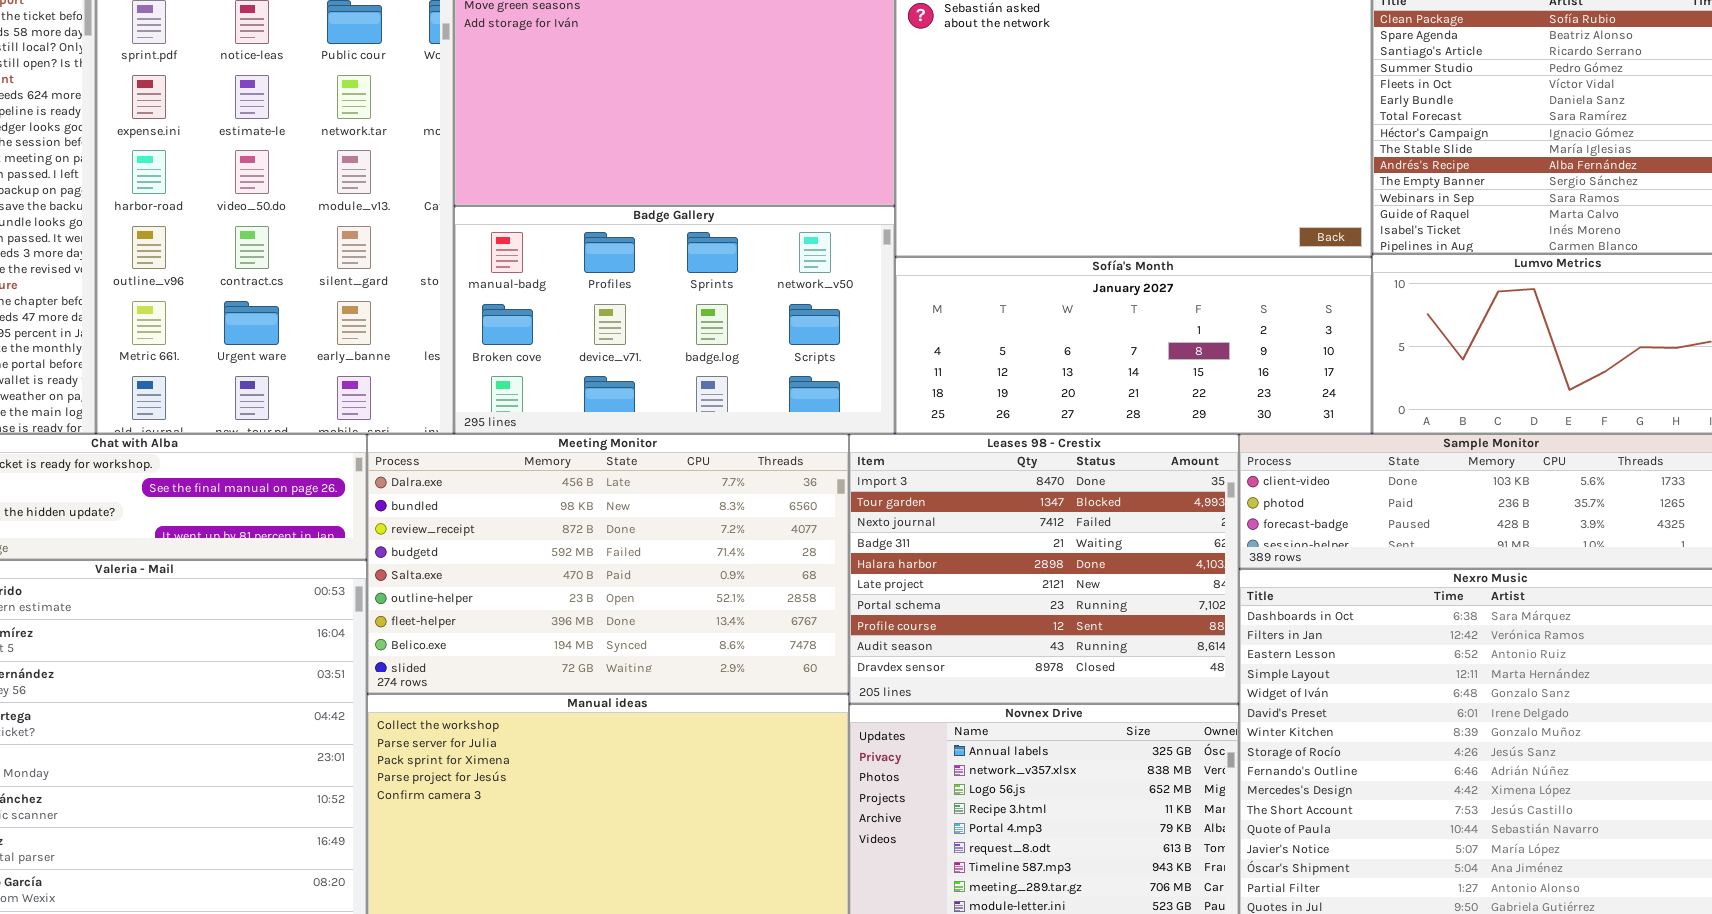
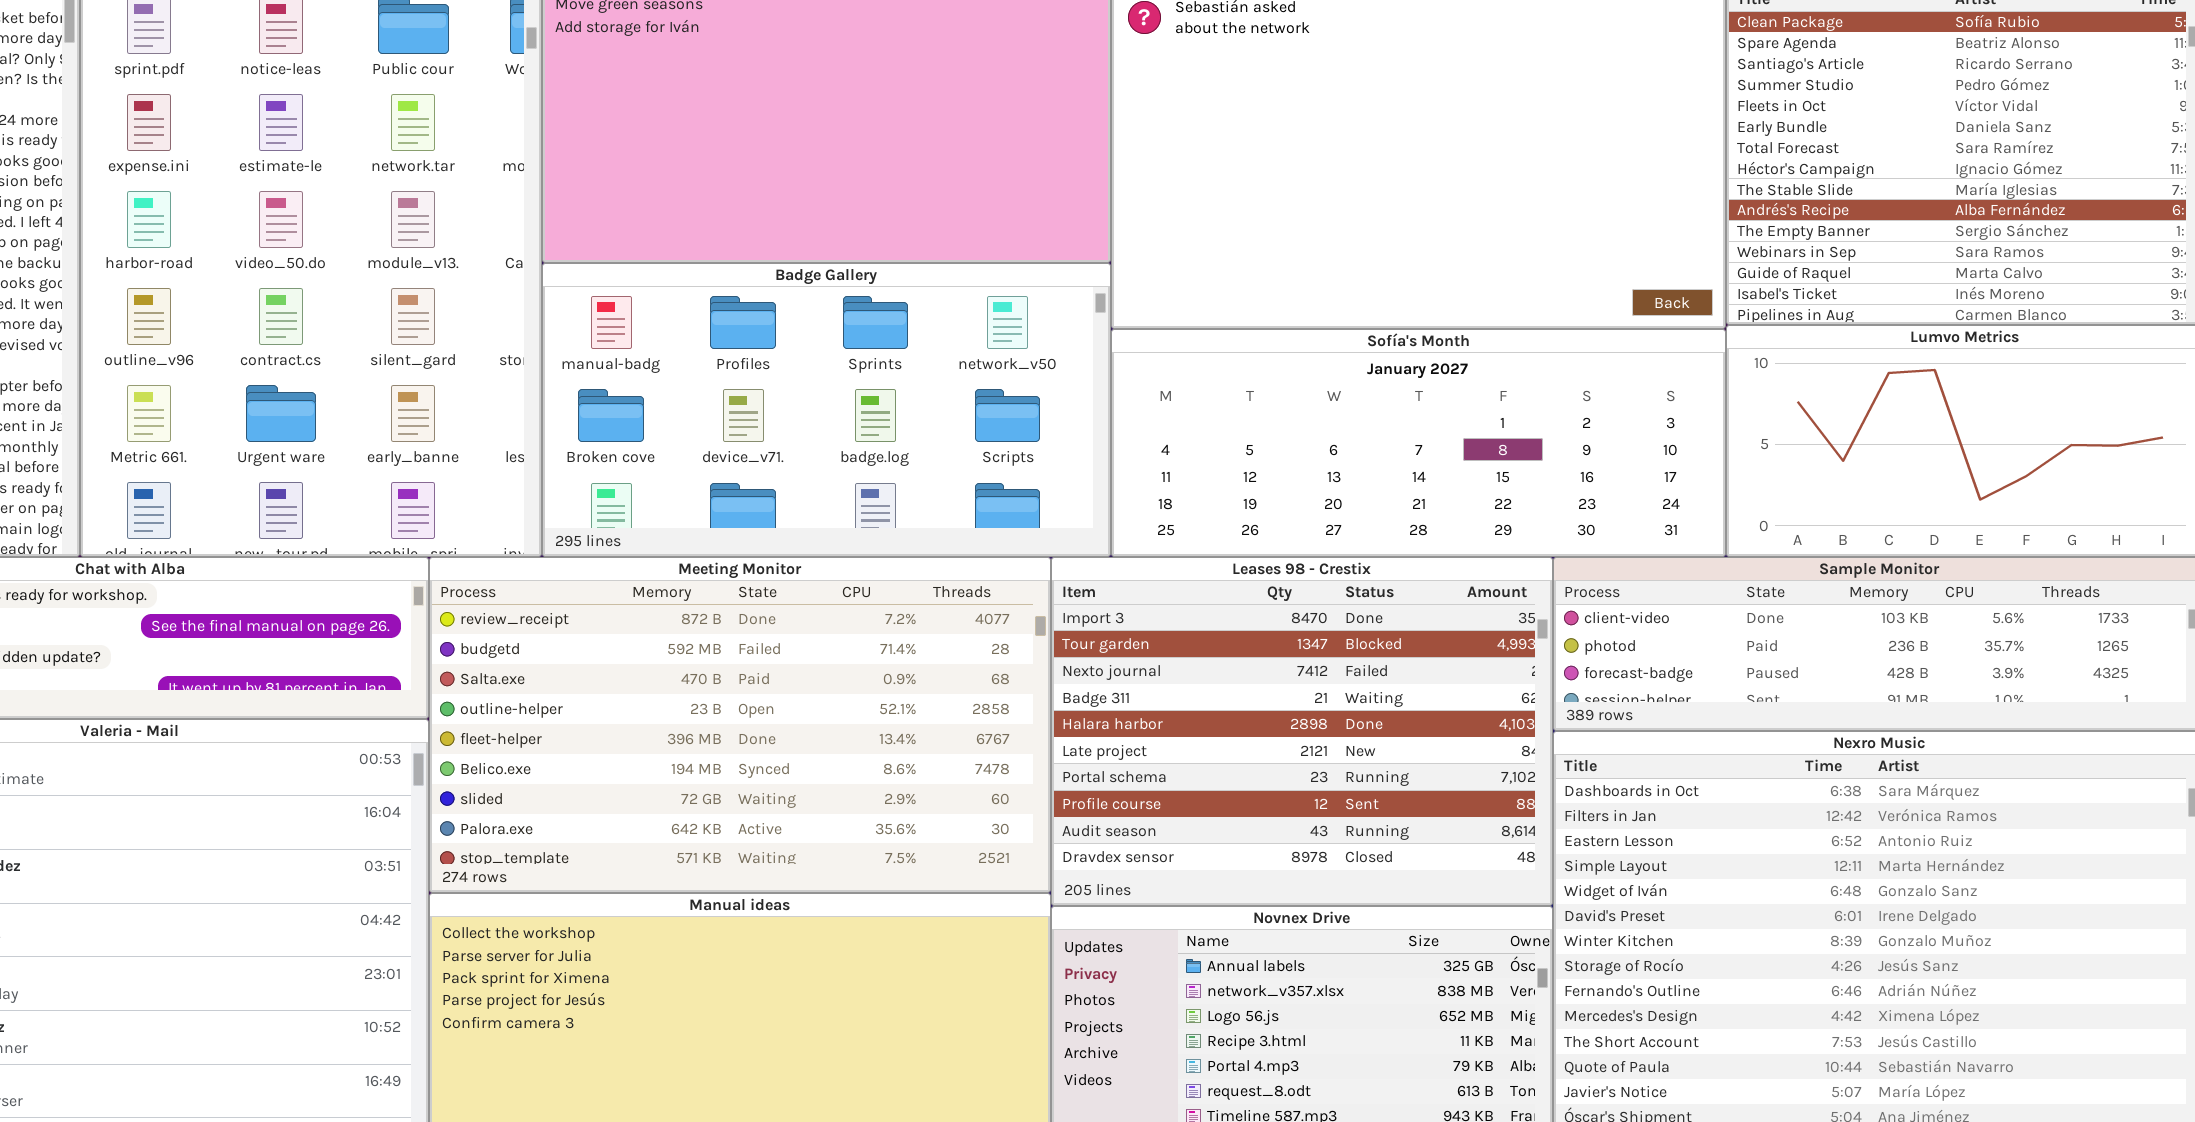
Meeting Monitor: [367,434,849,694] -> [429,557,1051,893], scrolled down 2 rows

